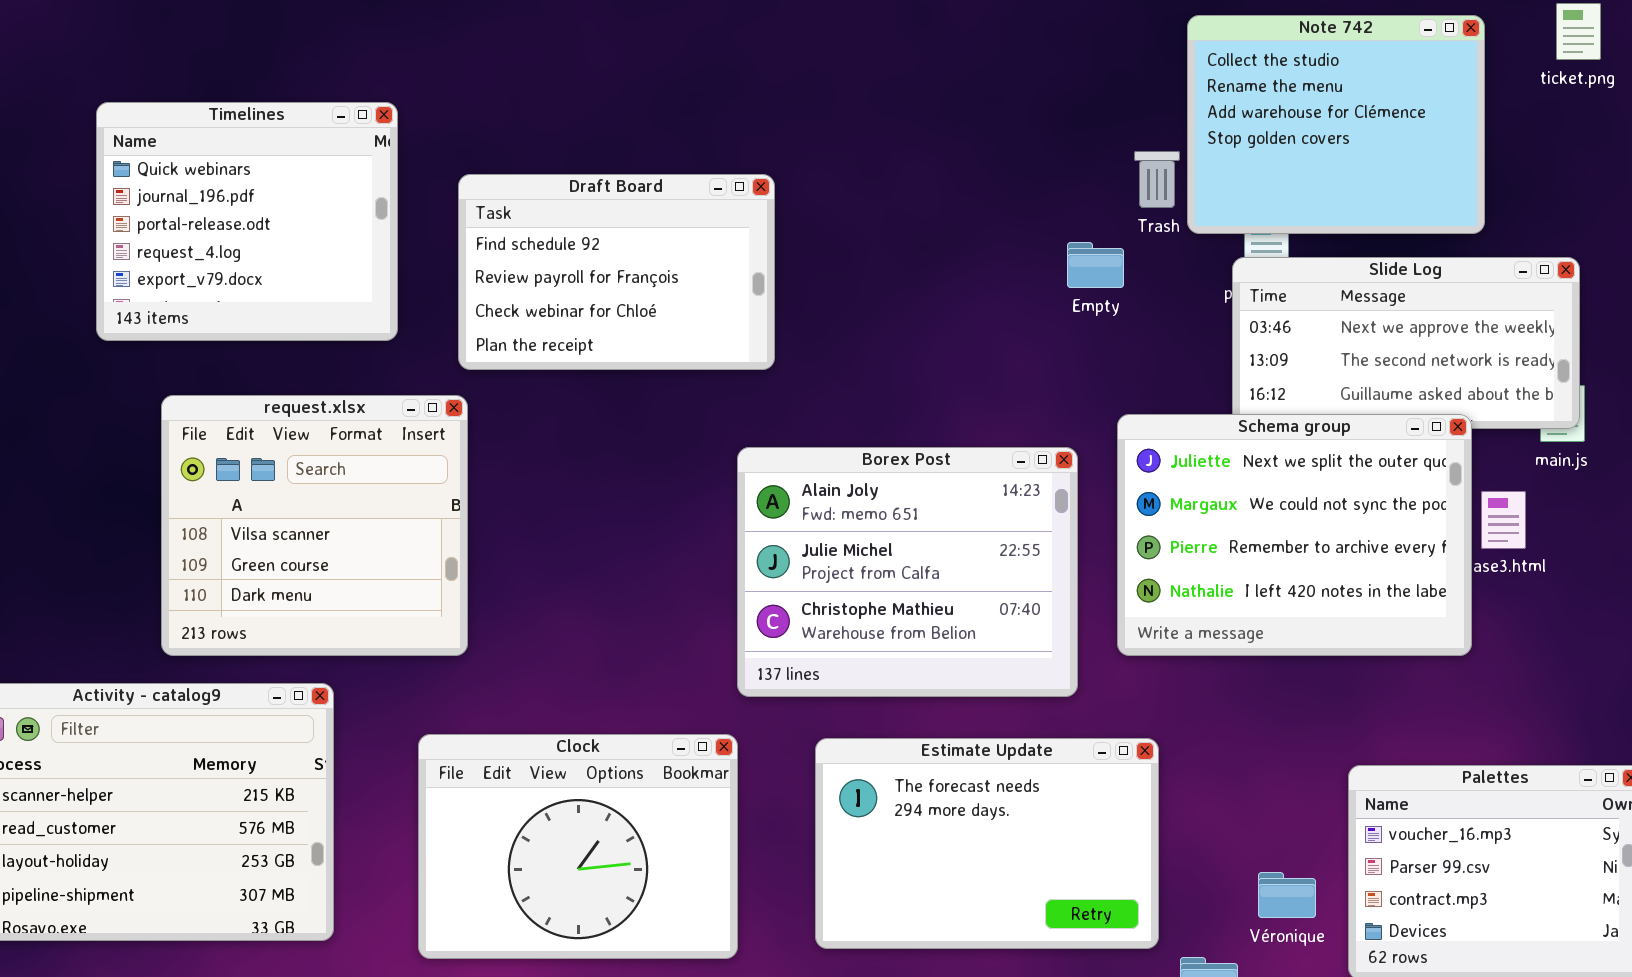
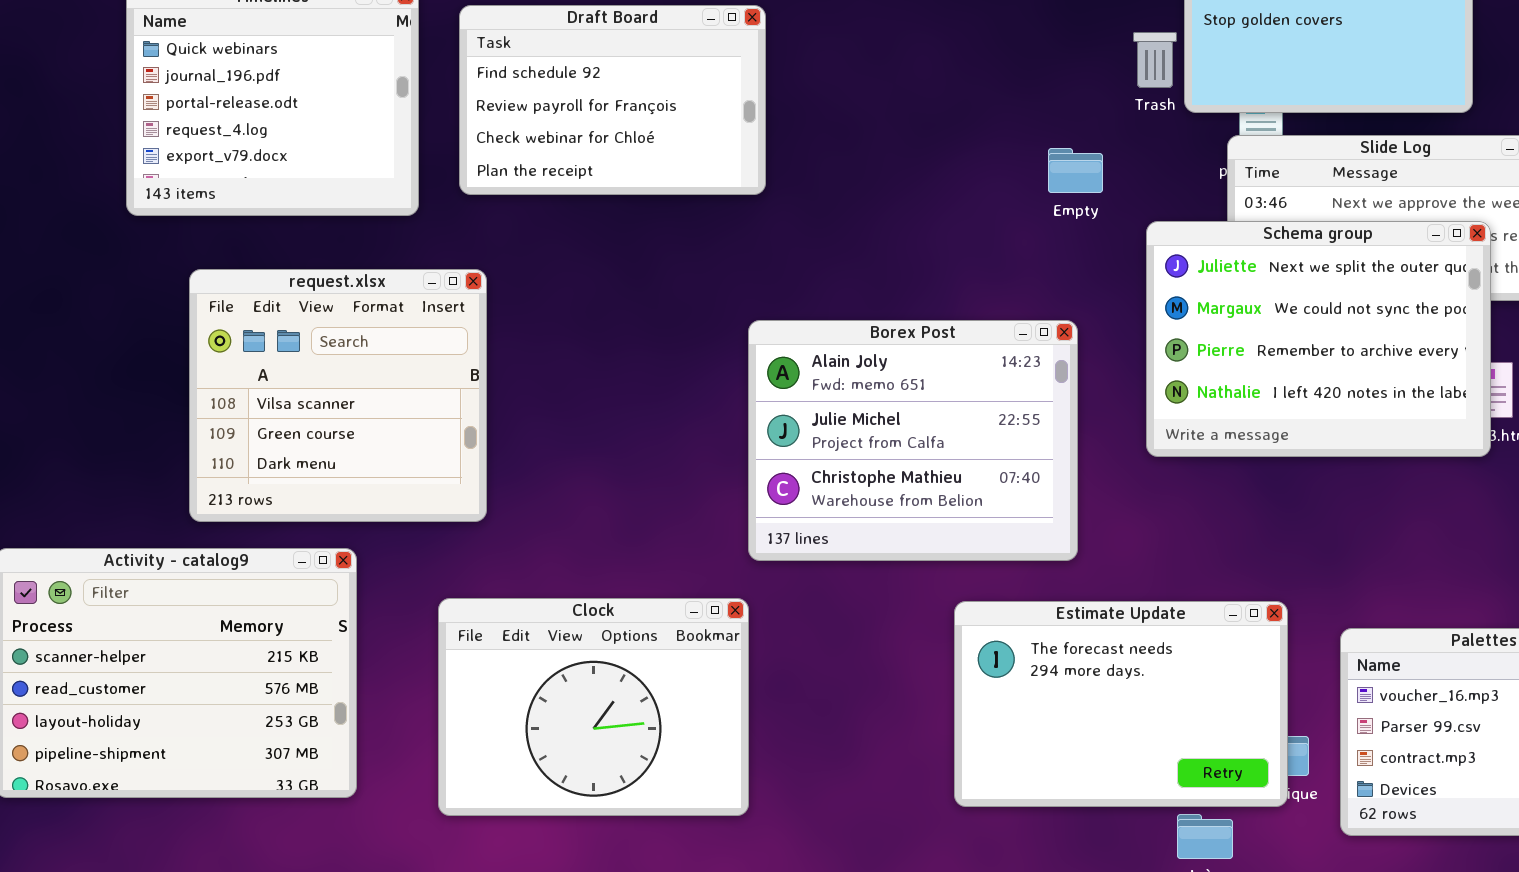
Draft Board: [458,174,775,370] -> [459,5,766,195], moved
Empty: [1067,242,1124,288] -> [1048,148,1103,193], moved
Schema group: [1117,414,1472,656] -> [1146,221,1491,457], moved
Estimate Update: [815,738,1159,949] -> [954,601,1288,807], moved

